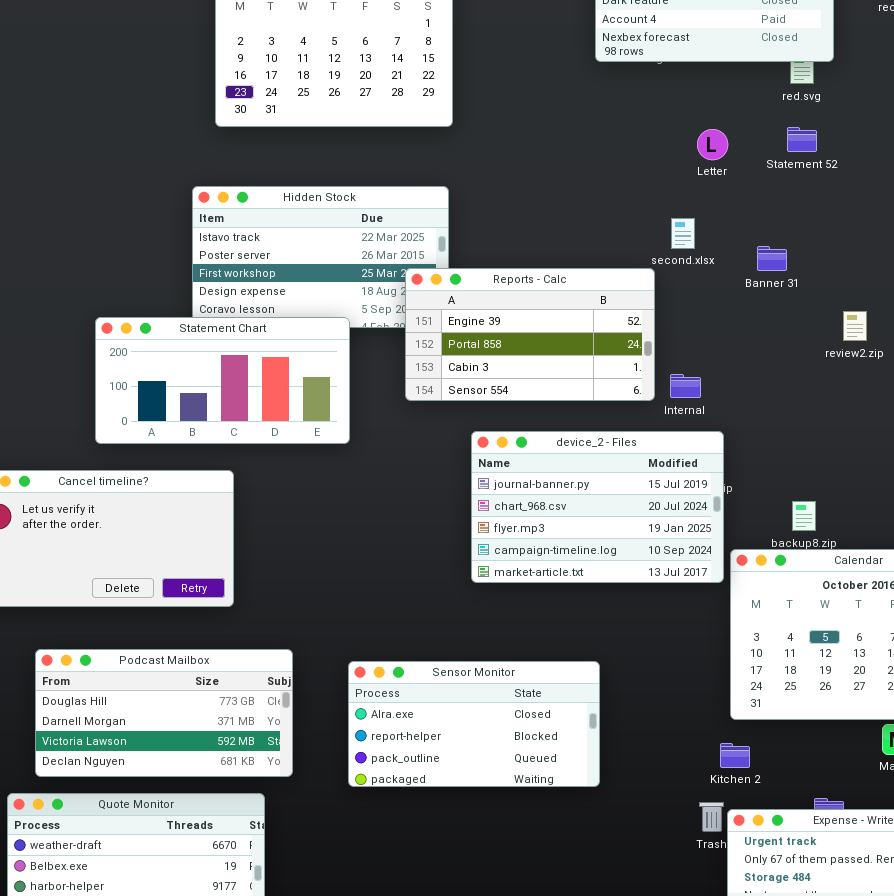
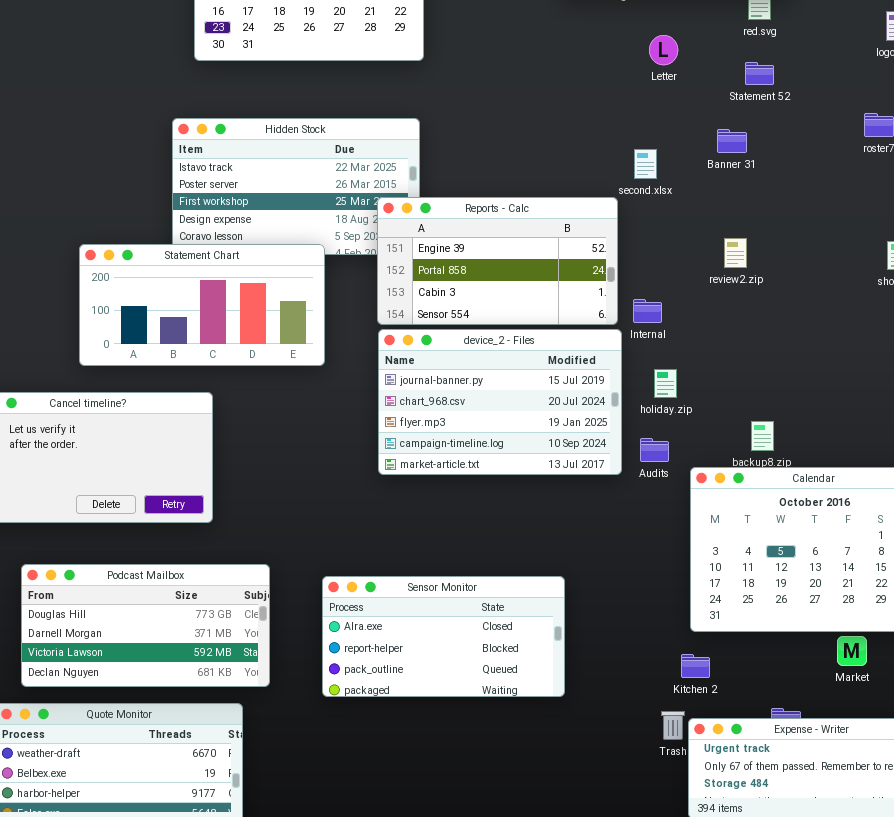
Letter: [697,129,728,160] -> [649,35,678,65], moved
Banner 31: [757,246,787,271] -> [717,129,747,153], moved
review2.zip: [843,311,867,341] -> [724,238,747,268], moved
device_2 - Files: [471,431,724,583] -> [378,329,622,475], moved

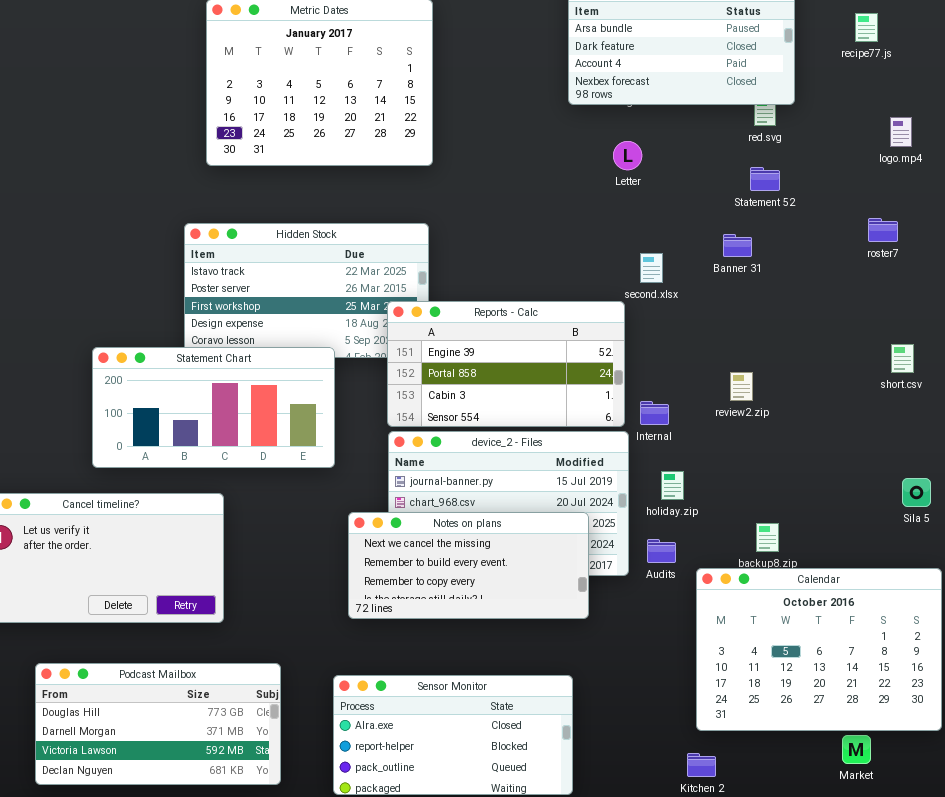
Letter: [649,35,678,65] -> [613,141,642,170], moved
review2.zip: [724,238,747,268] -> [730,372,753,401], moved
Notes on plans: none -> [348,512,589,619], opened

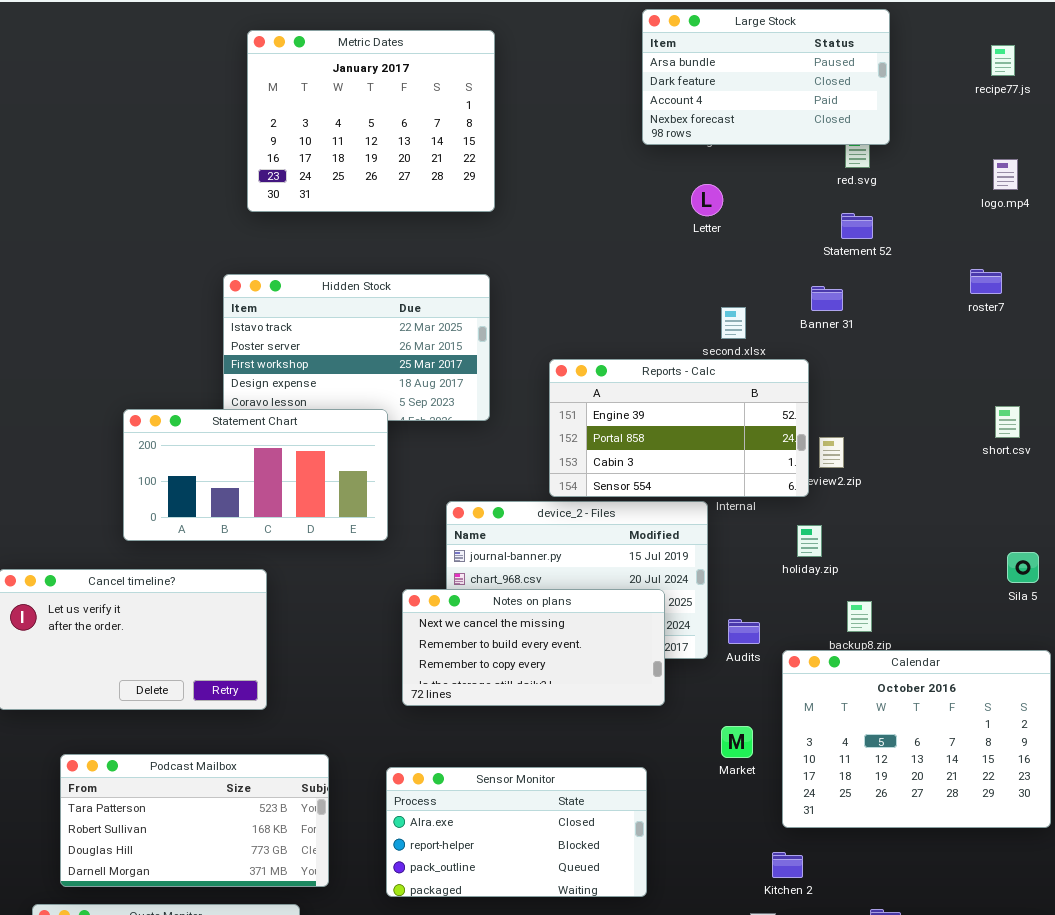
recipe77.js: [855,13,878,42] -> [991,45,1015,76], moved
Reports - Calc: [387,301,625,427] -> [549,359,809,497], moved
holiday.zip: [661,471,684,500] -> [797,525,822,557], moved
Podcast Mailbox: [35,663,281,785] -> [60,754,329,887], scrolled up 2 rows
Market: [842,735,871,764] -> [721,726,753,758], moved

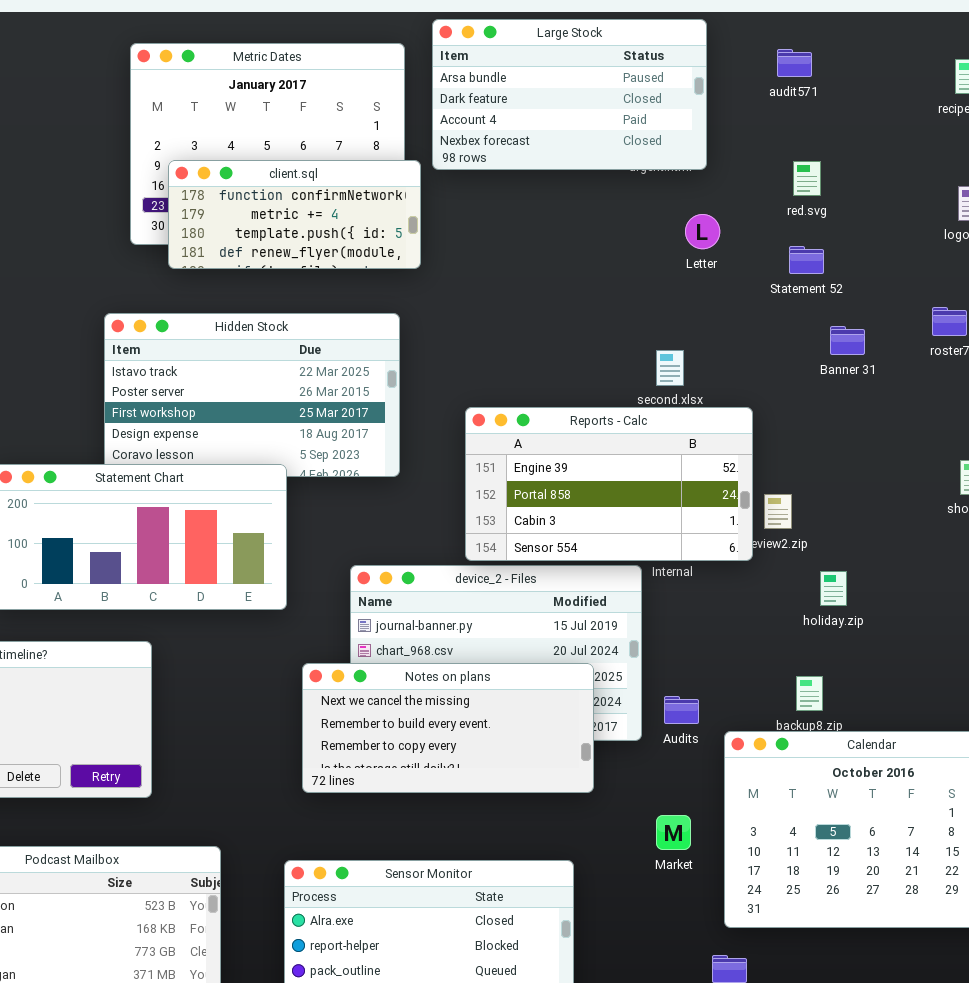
Large Stock: [642,9,890,145] -> [432,19,707,170], moved
client.sql: none -> [168,160,421,269], opened
Letter: [691,184,723,216] -> [685,214,720,249], moved
Banner 31: [811,286,843,311] -> [830,326,865,355], moved
holiday.zip: [797,525,822,557] -> [820,571,847,606], moved

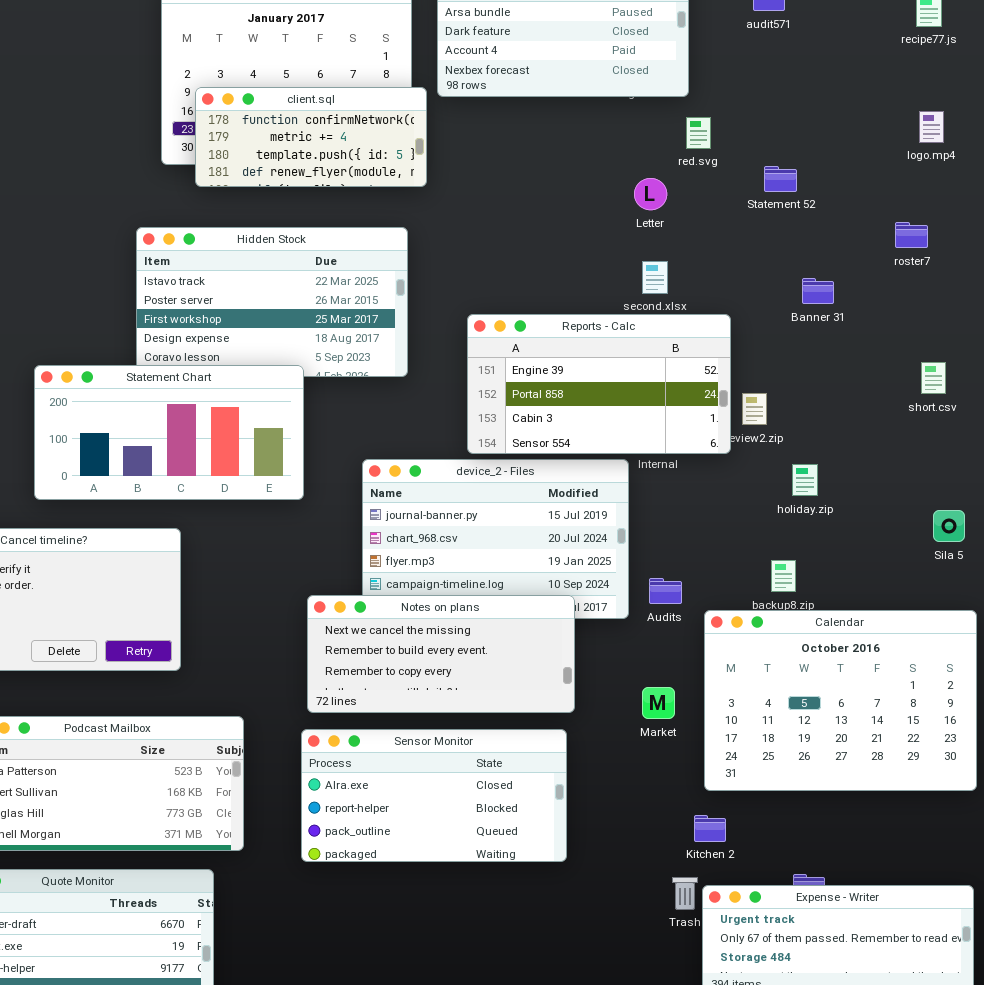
red.svg: [793,161,821,196] -> [686,117,711,149], moved
Letter: [685,214,720,249] -> [634,178,667,210], moved
Banner 31: [830,326,865,355] -> [802,278,834,304], moved
Notes on plans: [302,663,594,793] -> [307,595,575,713], moved

